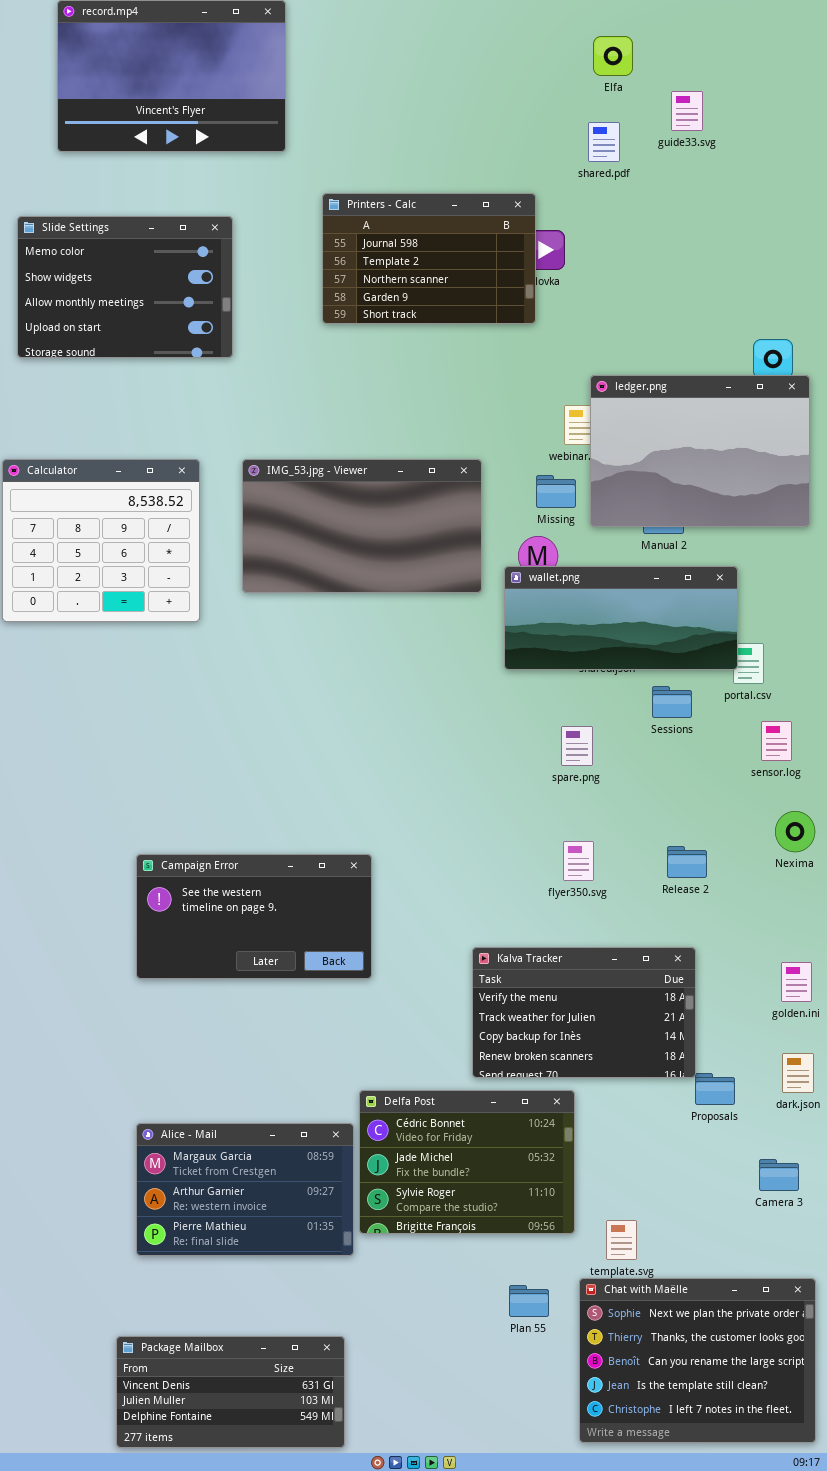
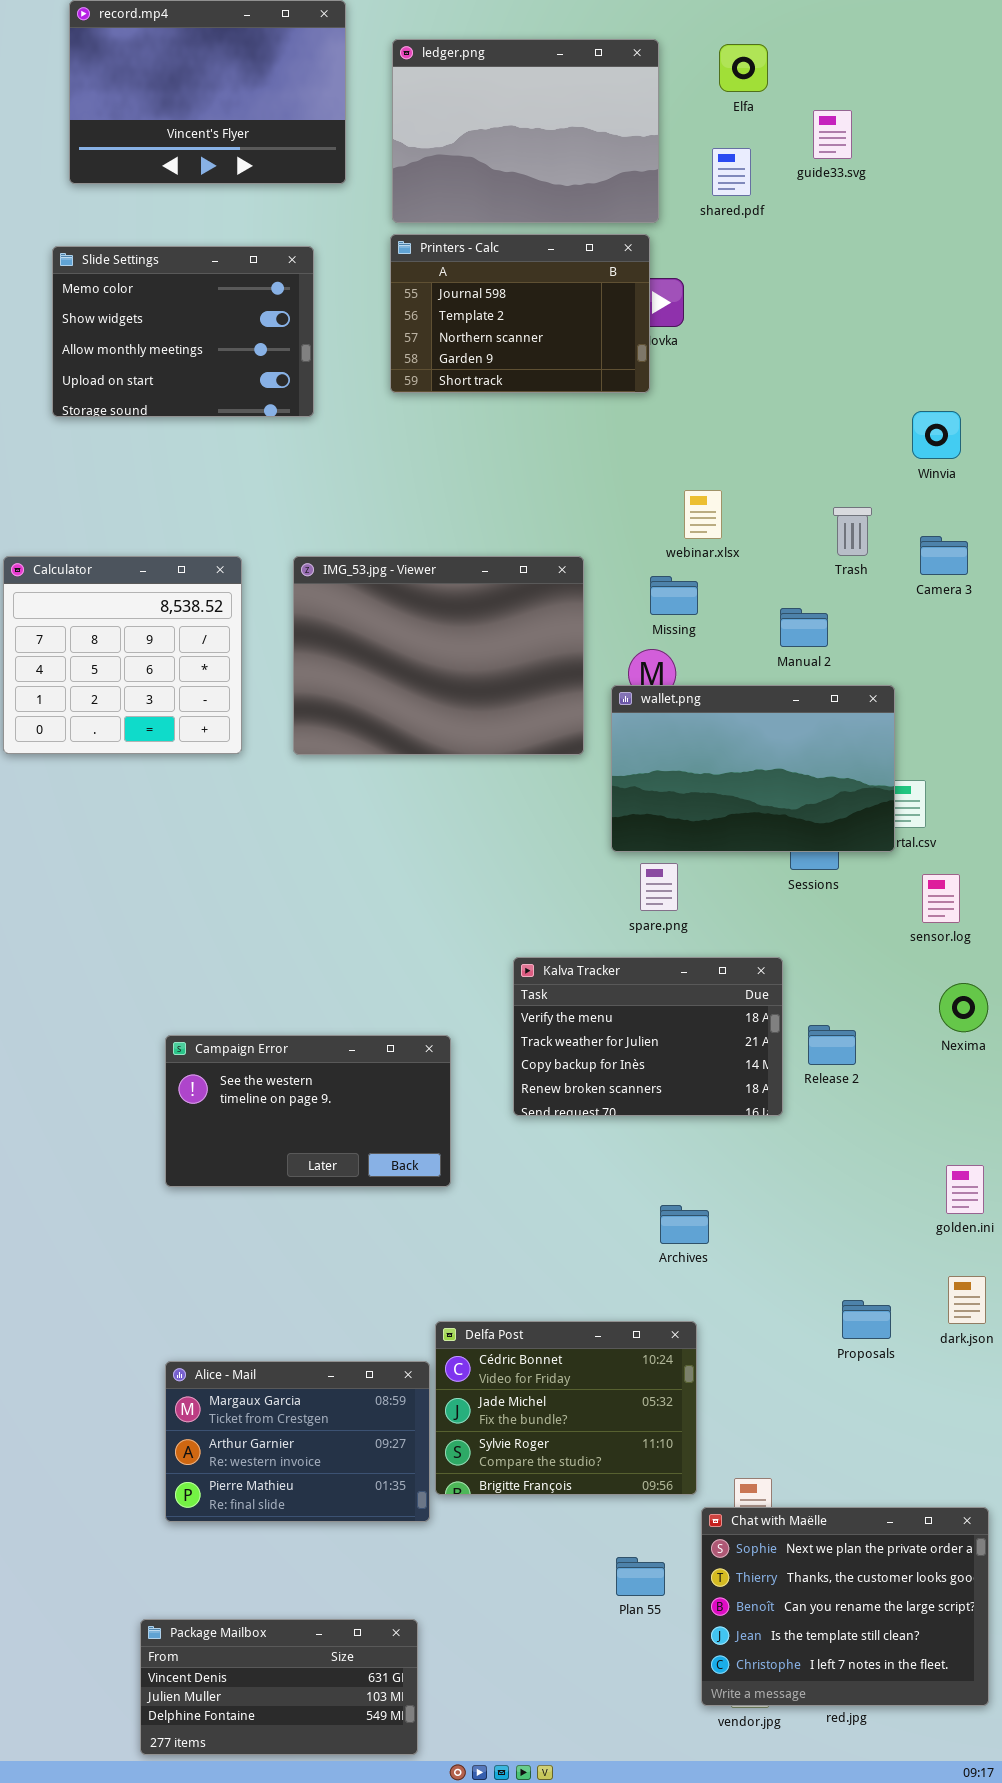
Slide Settings: [17,216,233,358] -> [52,246,314,417], moved
ledger.png: [590,375,810,527] -> [392,39,659,223], moved
IMG_53.jpg - Viewer: [242,459,482,593] -> [293,556,584,755], resized
wallet.png: [504,566,738,670] -> [611,685,895,852], resized
spare.png: [561,726,593,766] -> [640,863,678,911], moved
Kalva Tracker: [472,947,696,1078] -> [513,957,783,1116], moved
Camera 3: [759,1159,799,1191] -> [920,536,968,575], moved
Chat with Maëlle: [579,1278,816,1443] -> [701,1507,989,1706], moved

